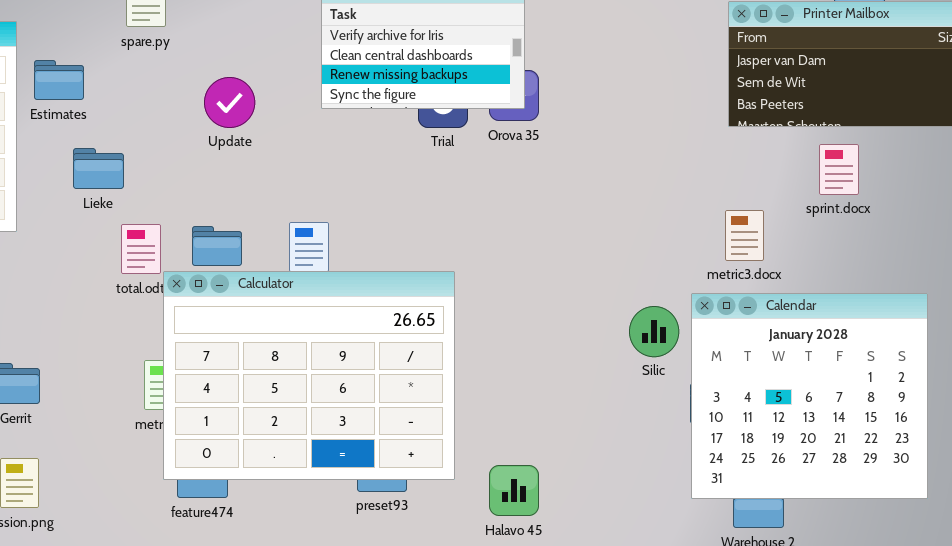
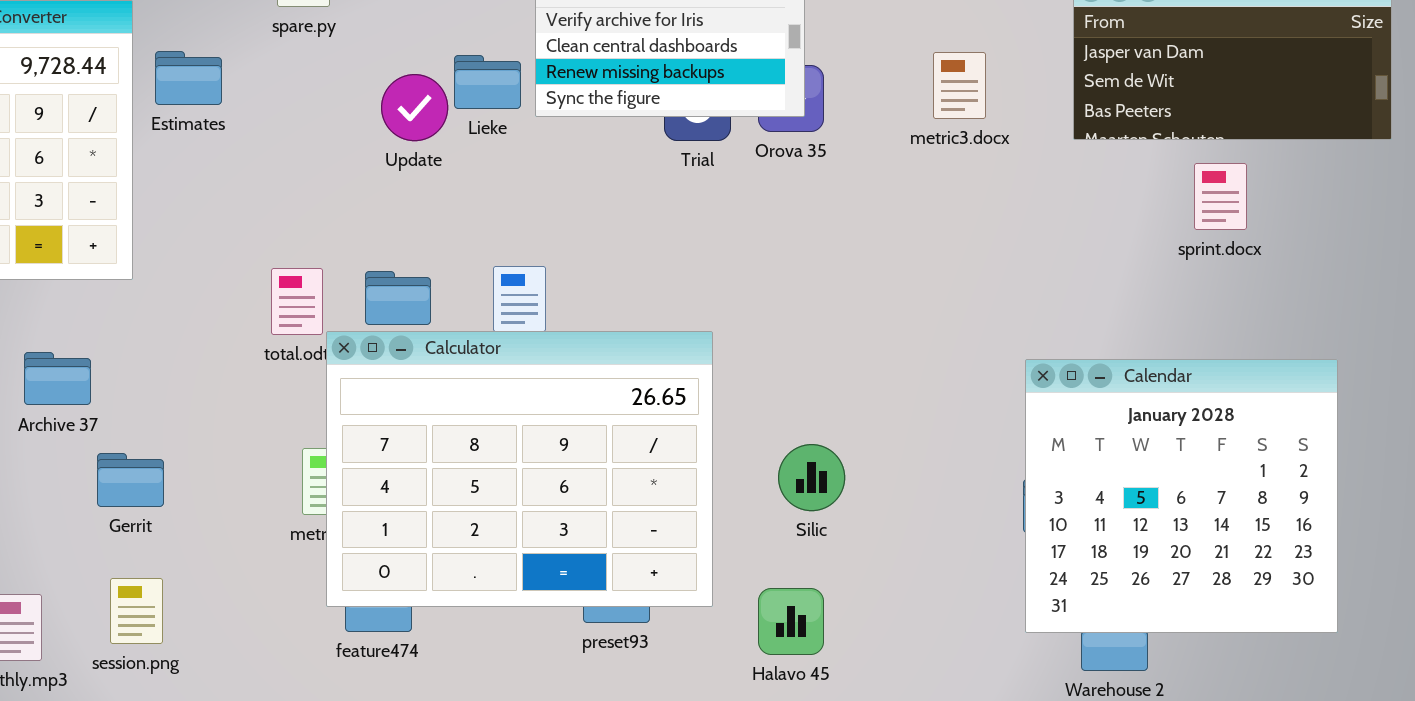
Lieke: [73,148,124,189] -> [454,55,521,109], moved
metric3.docx: [725,210,764,261] -> [933,52,986,119], moved
Silic: [629,306,679,357] -> [778,444,845,511], moved

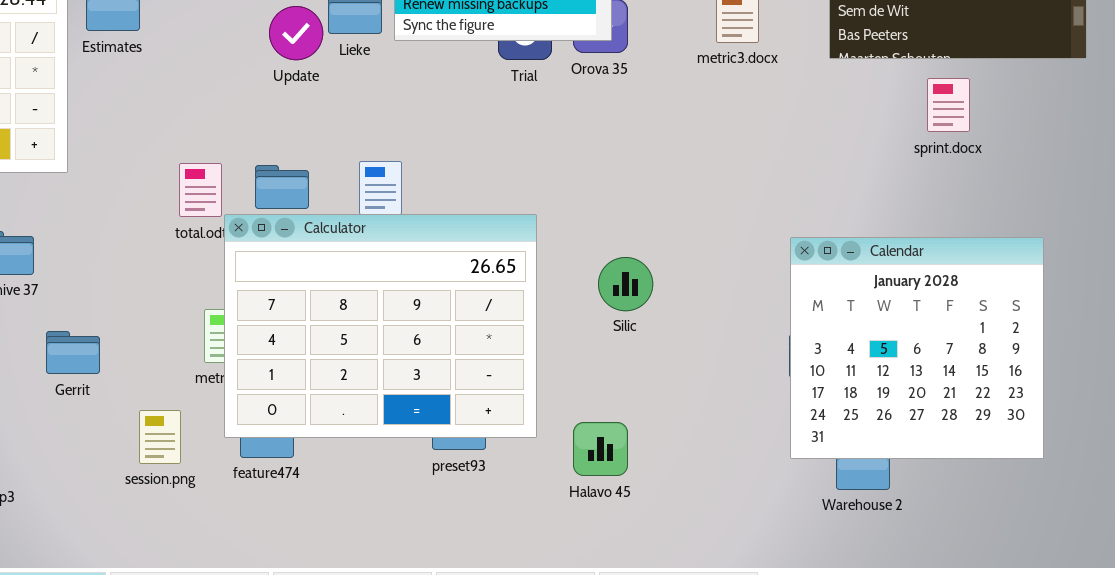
Silic: [778,444,845,511] -> [598,257,653,311], moved
Gerrit: [97,453,164,507] -> [46,331,100,374], moved
session.png: [110,578,163,644] -> [139,410,181,464], moved

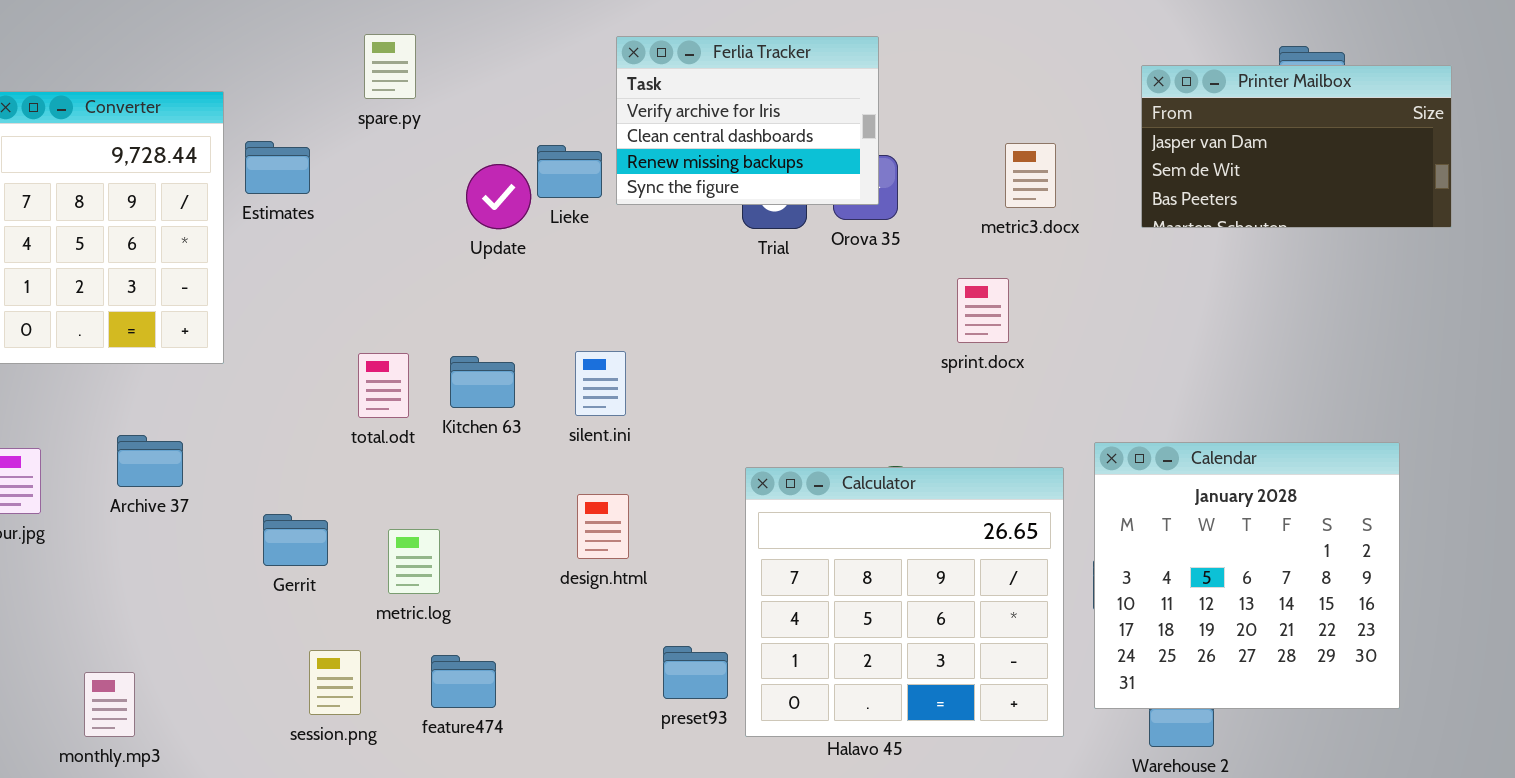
sprint.docx: [927,78,970,132] -> [957,278,1009,343], moved
Calculator: [224,214,537,438] -> [745,467,1064,737], moved, resized
Gerrit: [46,331,100,374] -> [263,514,328,566], moved

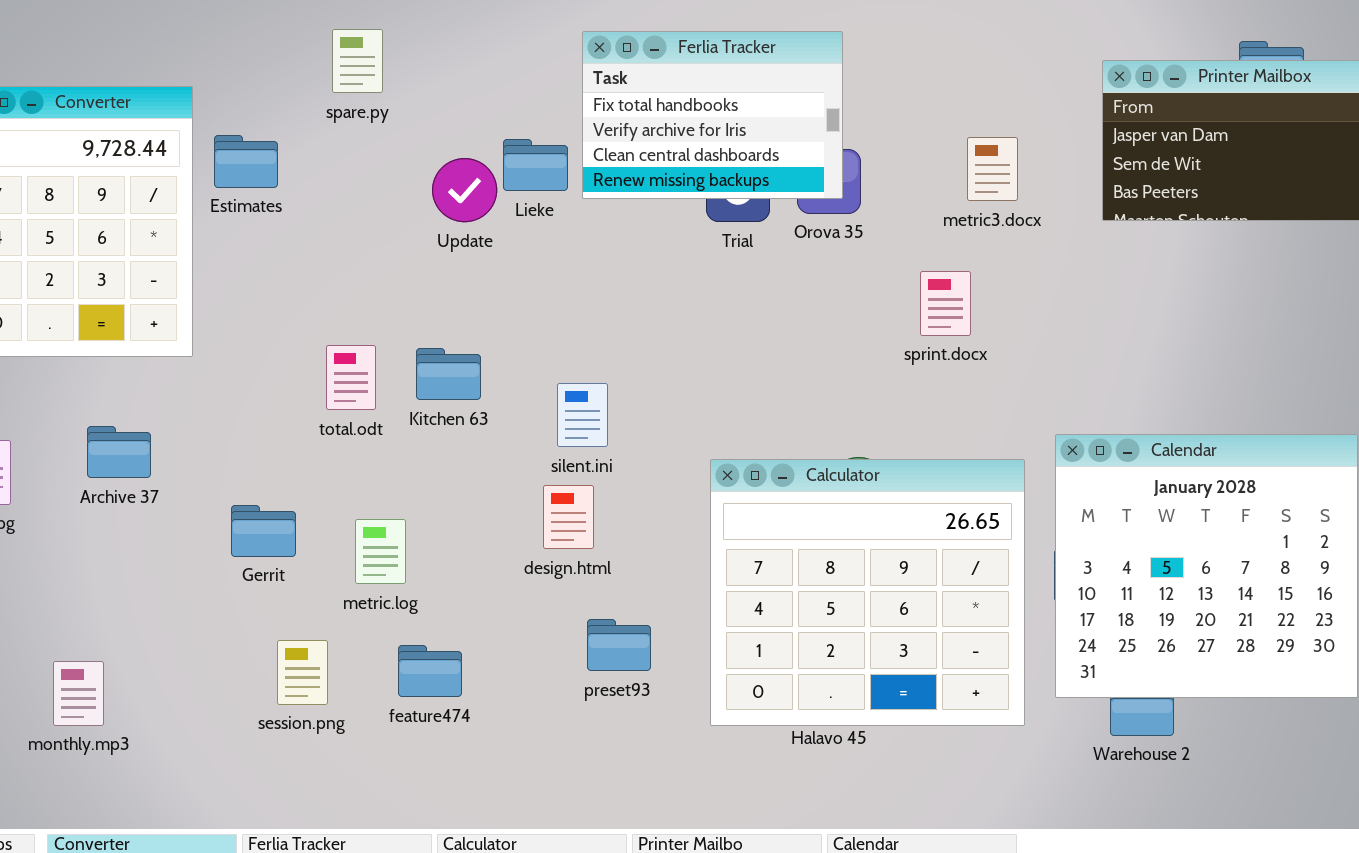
Ferlia Tracker: [616,36,879,205] -> [582,31,843,199], scrolled up 1 row
silent.ini: [575,351,626,416] -> [557,383,608,447], moved
preset93: [663,646,728,699] -> [587,619,651,671], moved

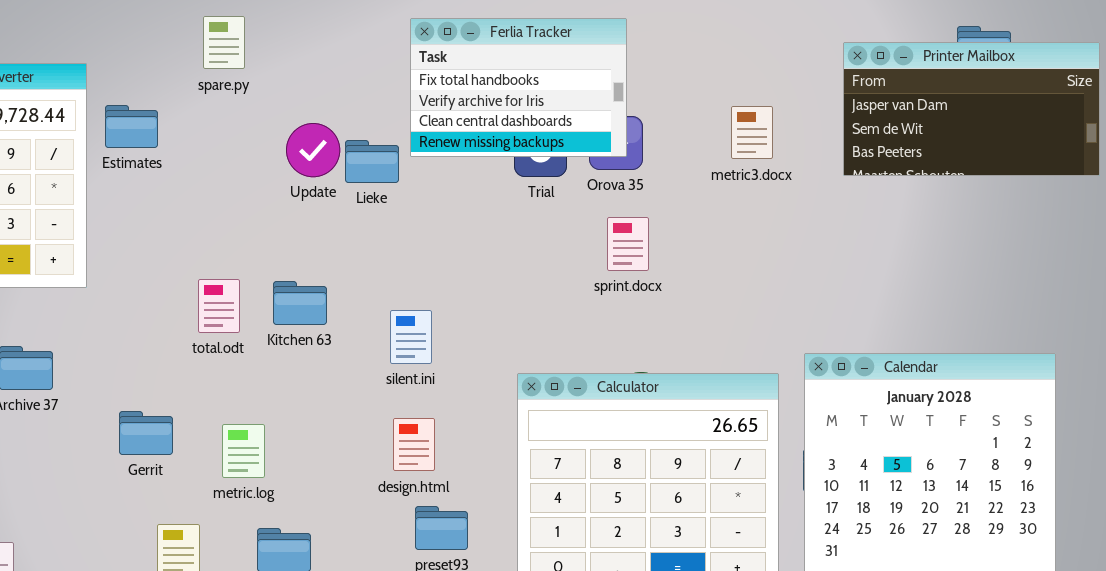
Lieke: [503,139,568,191] -> [345,140,399,183], moved
sprint.docx: [920,271,971,336] -> [607,217,649,271], moved
design.html: [543,485,594,549] -> [393,418,435,471], moved

